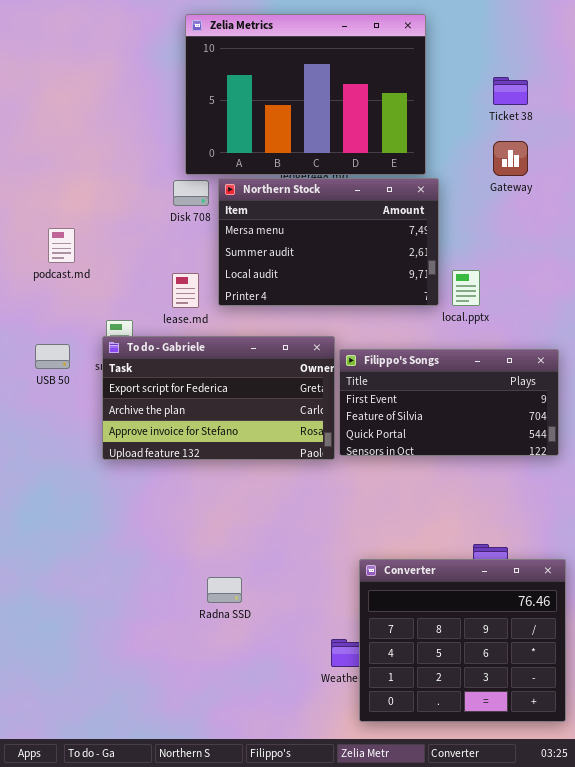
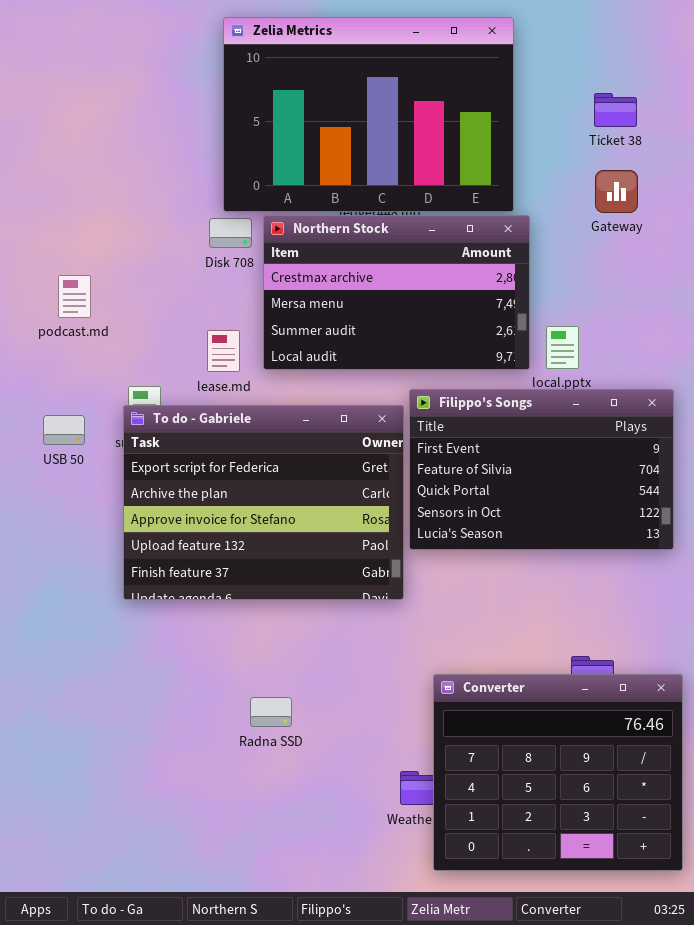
Northern Stock: [218,178,439,306] -> [263,215,530,370], scrolled up 1 row
To do - Gabriele: [102,336,335,460] -> [123,405,404,600], resized
Filippo's Songs: [339,349,559,456] -> [409,389,674,550], resized

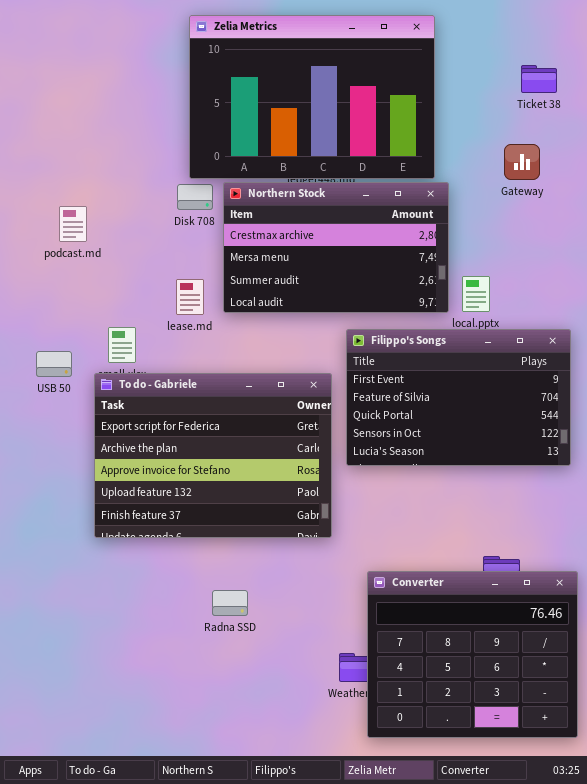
Ticket 38: [594,93,637,127] -> [521,65,557,93], moved
podcast.md: [58,275,91,318] -> [59,206,87,242], moved
To do - Gabriele: [123,405,404,600] -> [94,373,332,538], moved

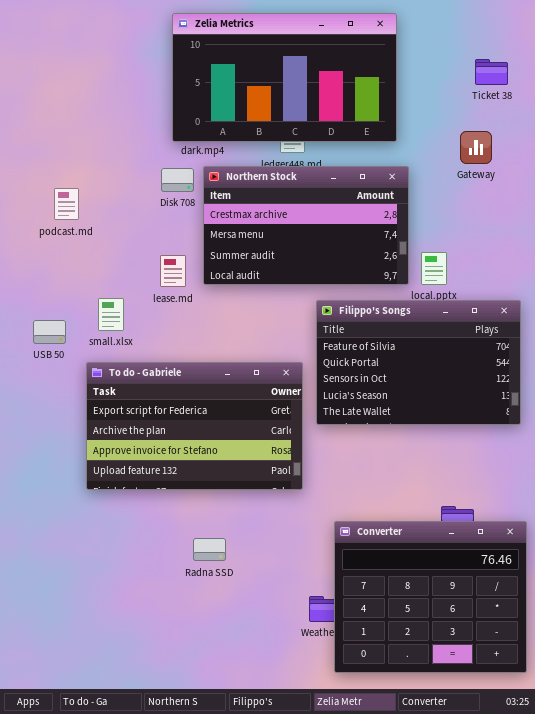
Zelia Metrics: [189,15,435,179] -> [172,13,397,142], resized
Filippo's Songs: [346,329,571,466] -> [316,300,521,425], scrolled down 1 row
To do - Gabriele: [94,373,332,538] -> [86,362,303,490], resized

